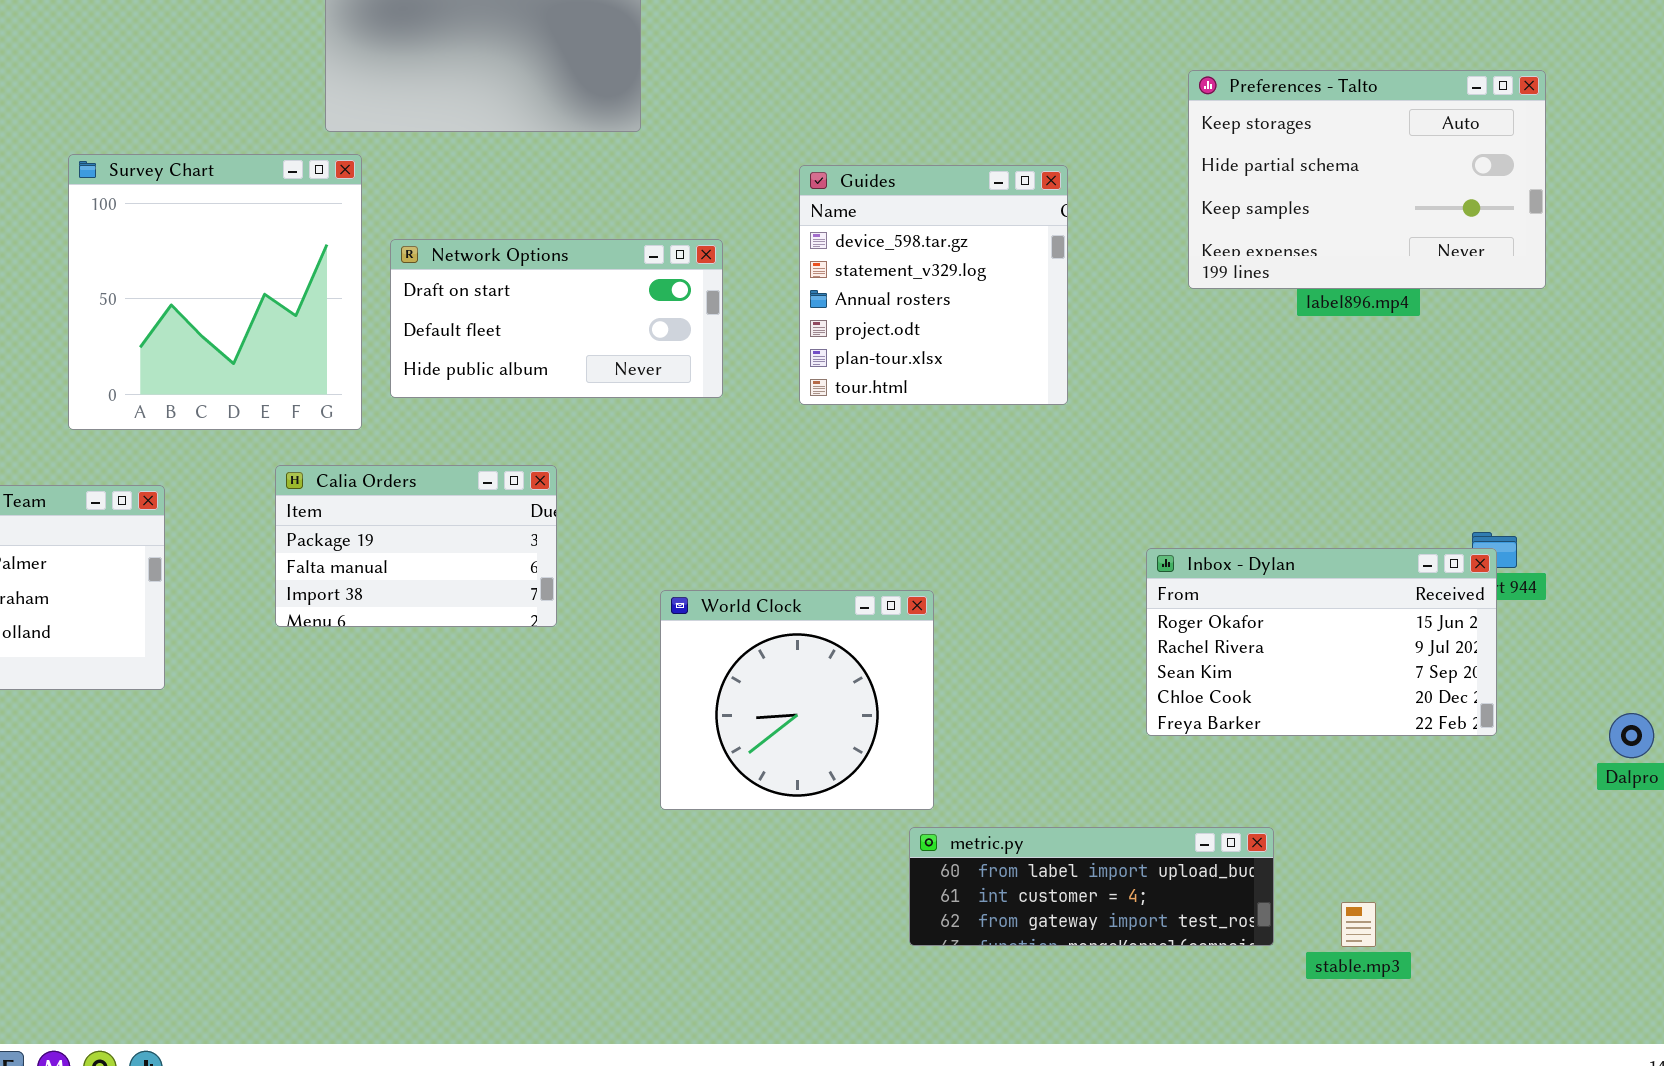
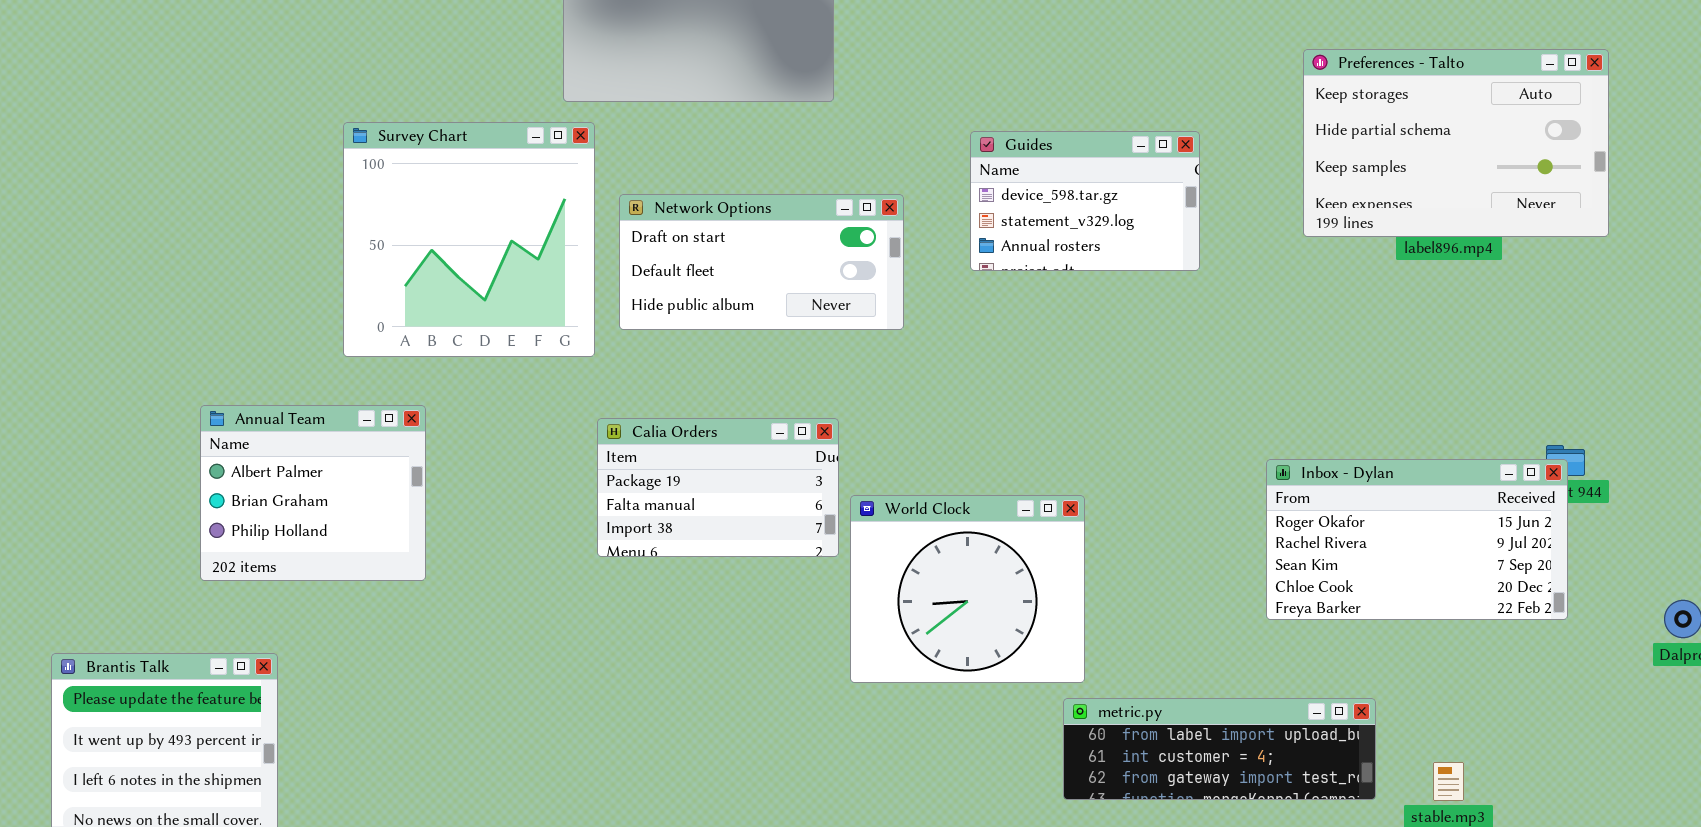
Guides: [799,165,1068,405] -> [970,131,1200,271], resized
Calia Orders: [275,465,557,627] -> [597,418,839,557], moved

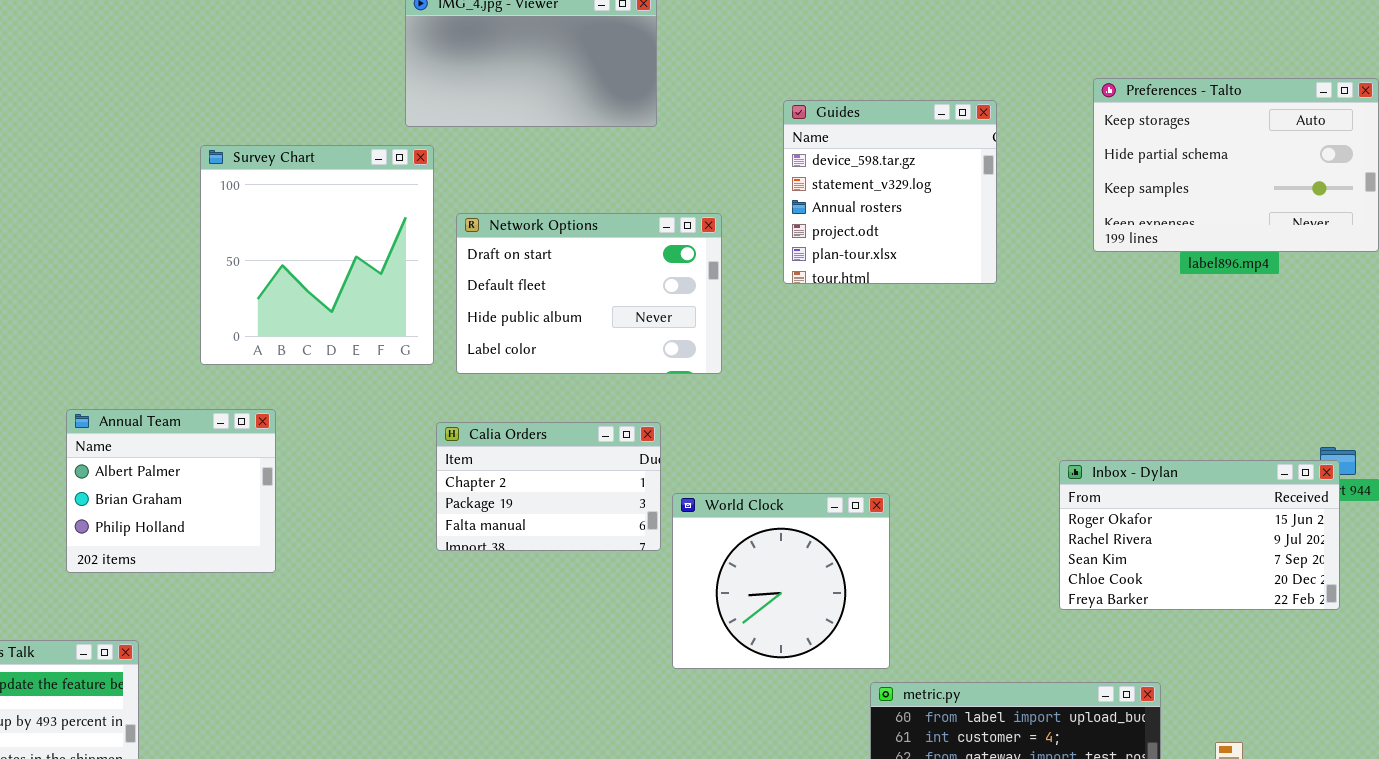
Guides: [970,131,1200,271] -> [783,100,997,284], resized
Network Options: [619,194,904,330] -> [456,213,722,374], resized
Calia Orders: [597,418,839,557] -> [436,422,661,551], scrolled up 1 row

